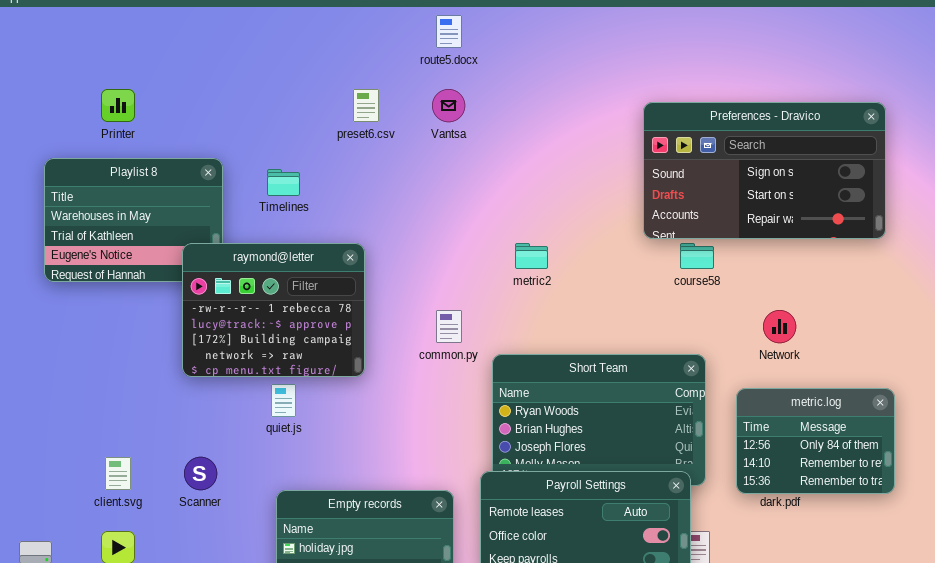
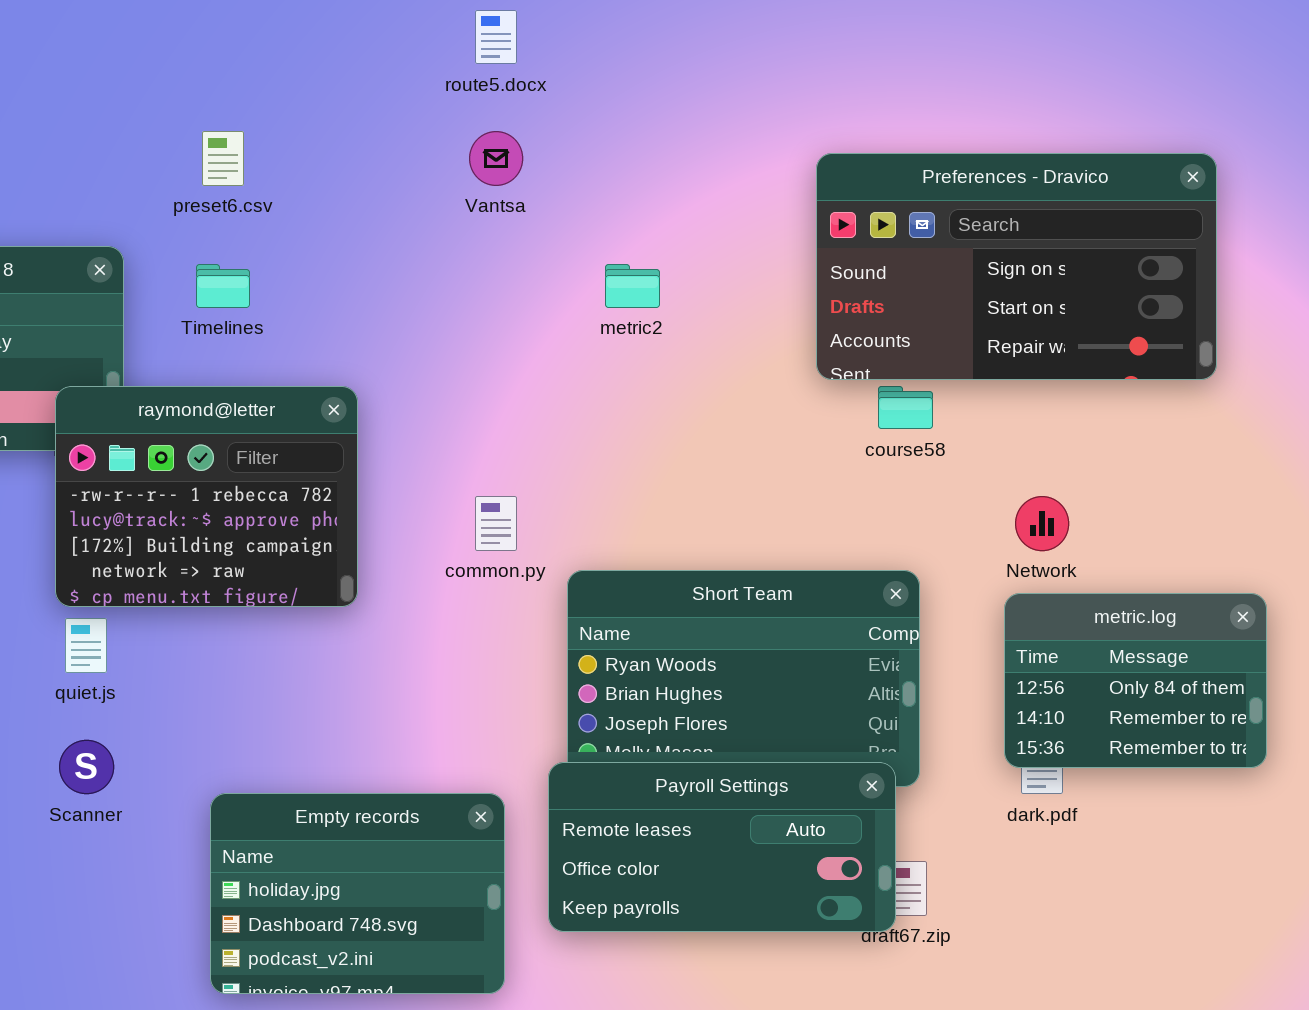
preset6.csv: [353,89,379,122] -> [202,131,244,186], moved
metric2: [515,243,548,269] -> [605,264,660,308], moved
quiet.js: [271,384,296,417] -> [65,618,107,673], moved
metric.log: [736,388,895,494] -> [1004,593,1267,768], moved

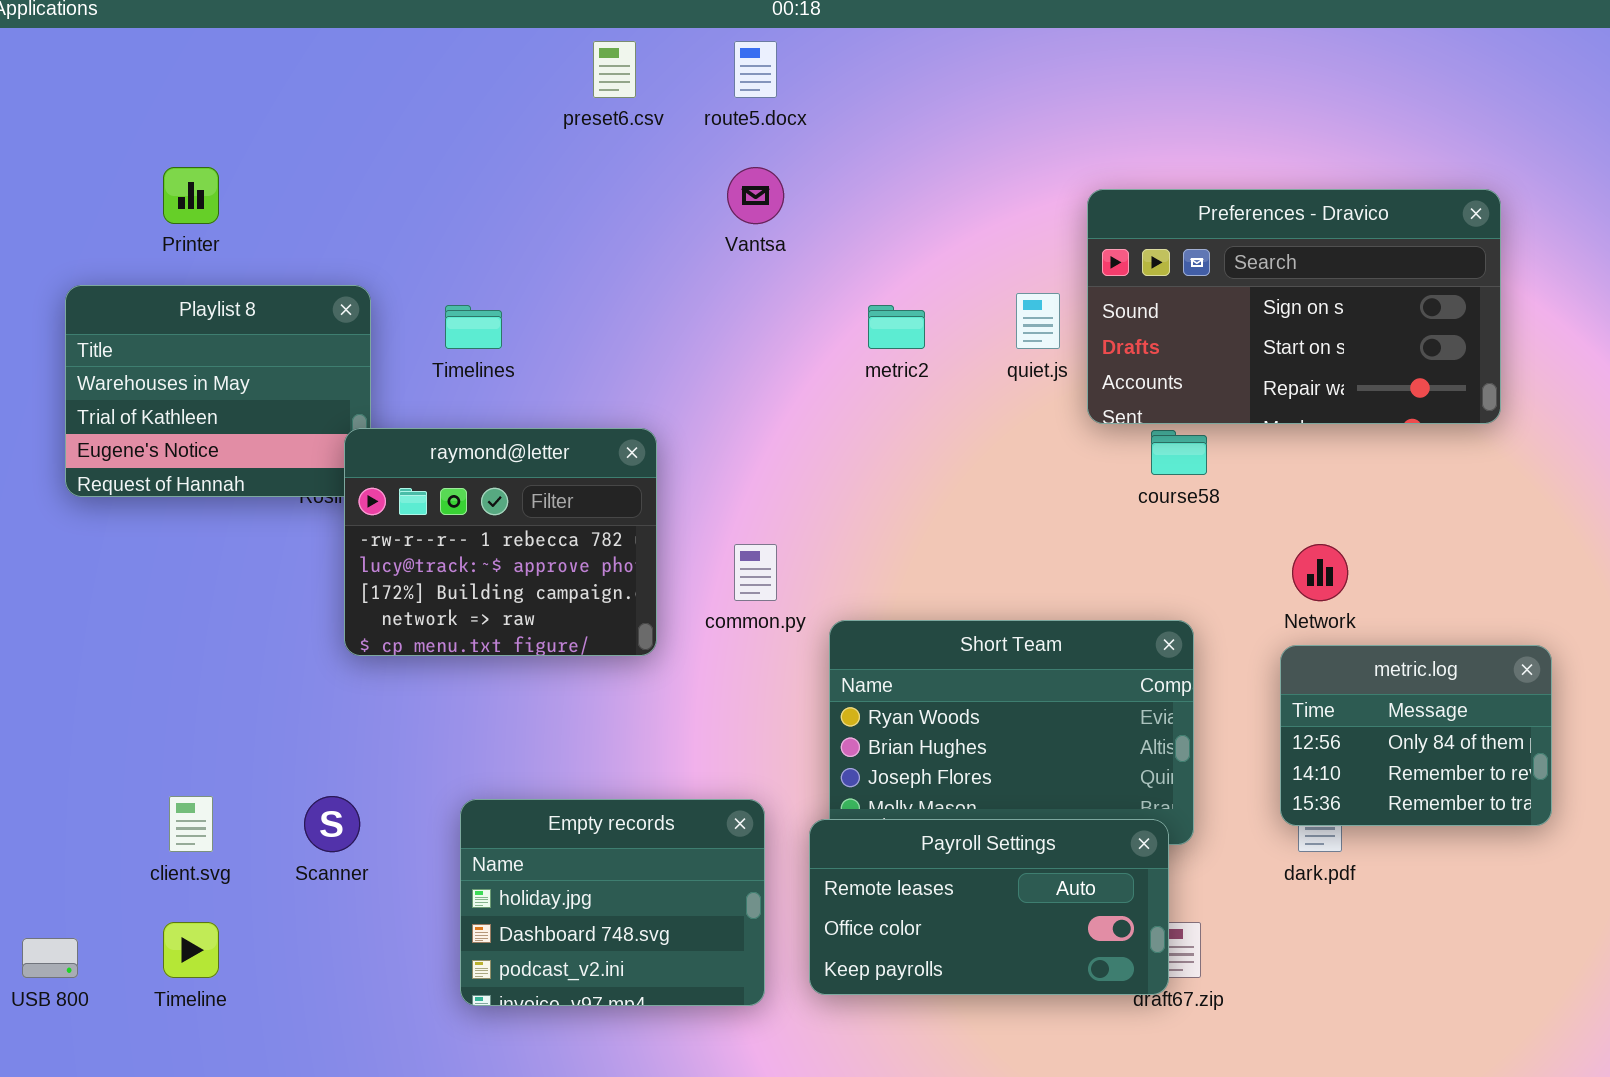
preset6.csv: [202,131,244,186] -> [593,41,636,98], moved
raymond@letter: [55,386,358,607] -> [344,428,657,656], moved
quiet.js: [65,618,107,673] -> [1016,293,1060,349], moved
Empty records: [210,793,505,994] -> [460,799,765,1006], moved

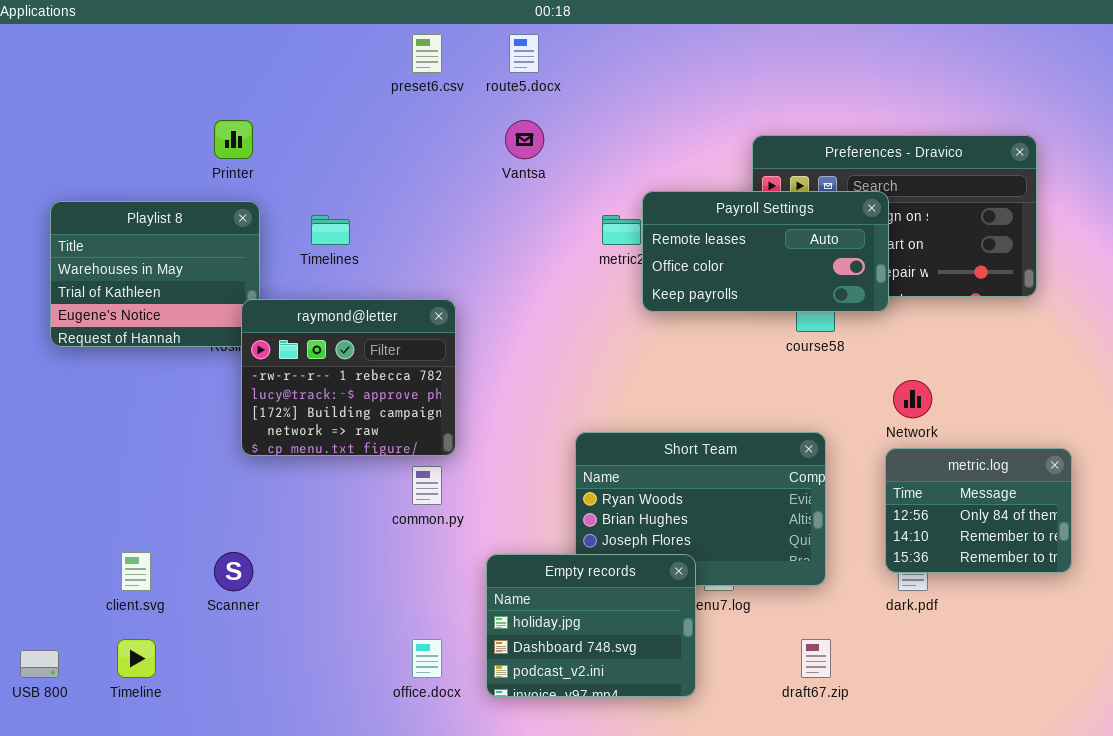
Printer: [163,167,219,224] -> [214,120,253,159], moved
common.py: [734,544,777,601] -> [412,466,442,505], moved
Empty records: [460,799,765,1006] -> [486,554,696,697], moved
Payroll Settings: [809,819,1169,995] -> [642,191,889,312], moved

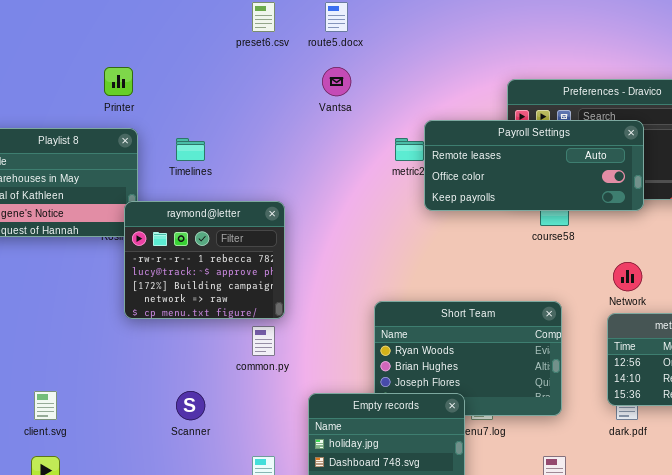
Payroll Settings: [642,191,889,312] -> [424,120,644,211], resized
Scanner: [214,552,253,591] -> [176,391,205,420], moved

